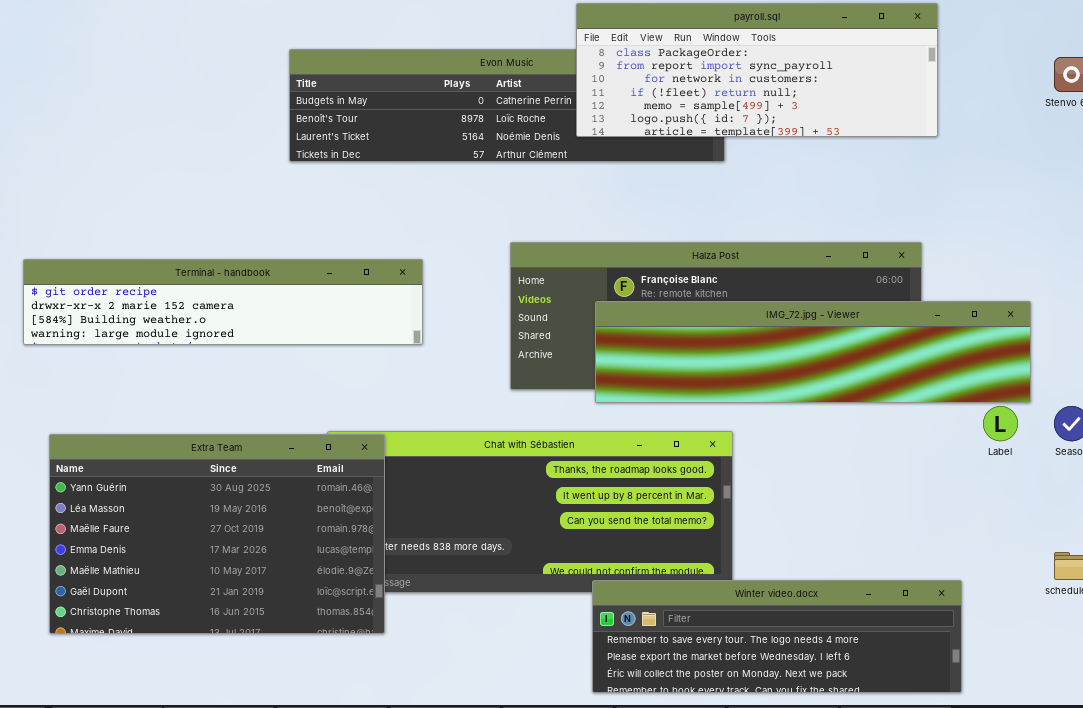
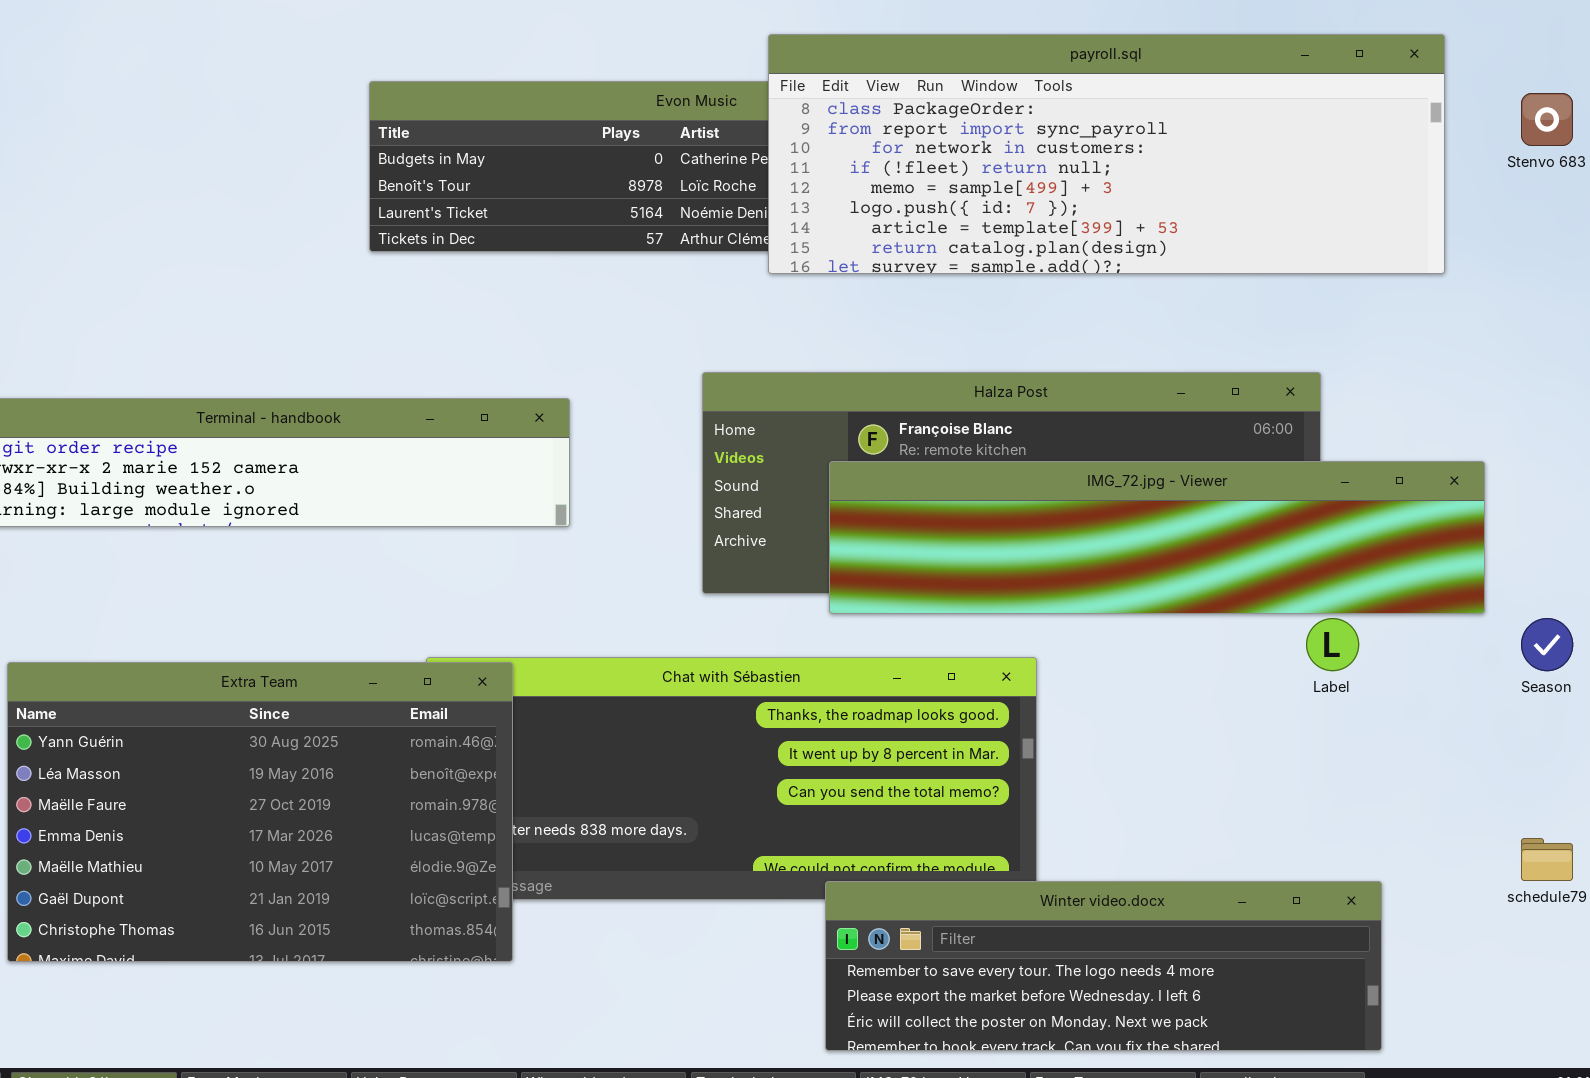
payroll.sql: [576,3,938,137] -> [768,34,1445,274], moved, resized
Label: [983,406,1018,441] -> [1306,618,1359,671], moved

